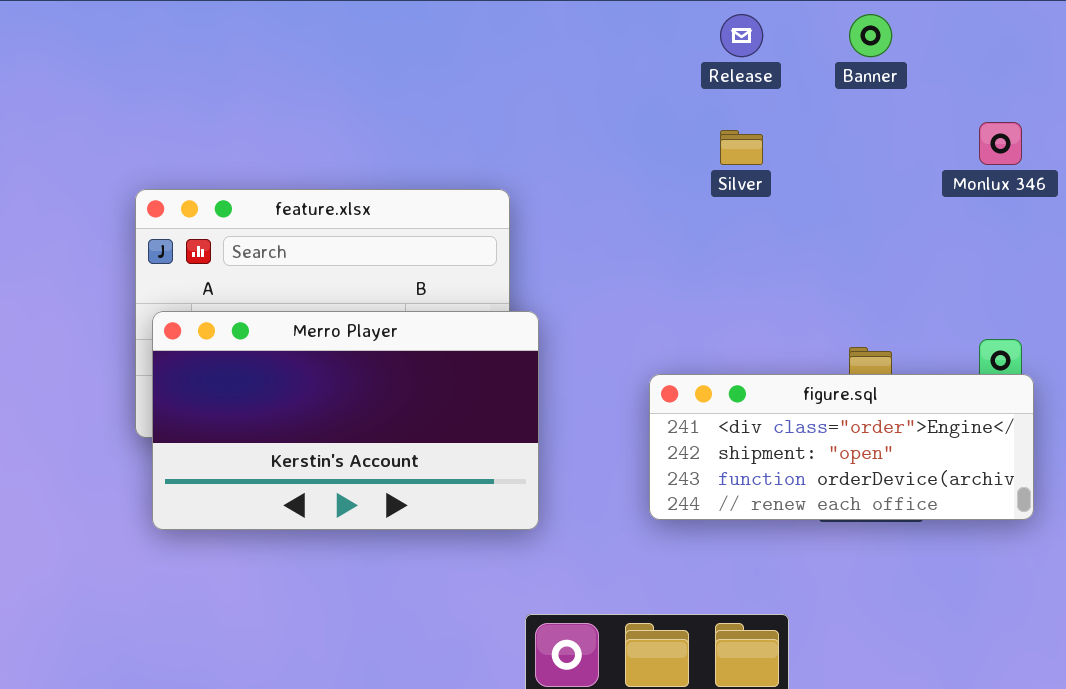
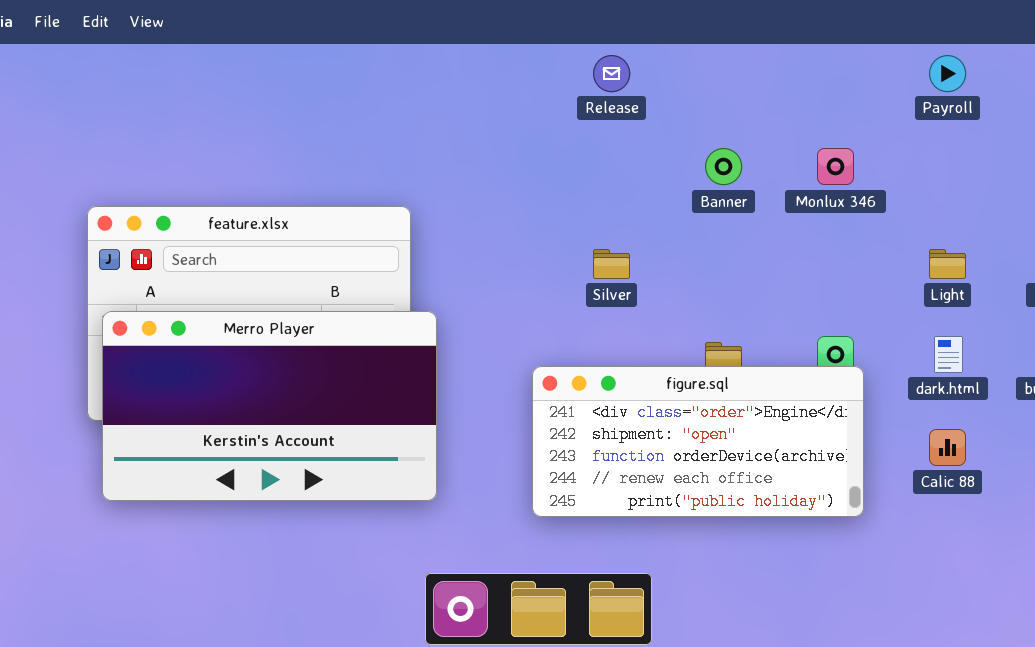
Banner: [849,14,892,57] -> [705,148,742,185], moved
Silver: [720,130,763,165] -> [593,249,630,279], moved
figure.sql: [649,374,1034,520] -> [532,366,864,517], resized

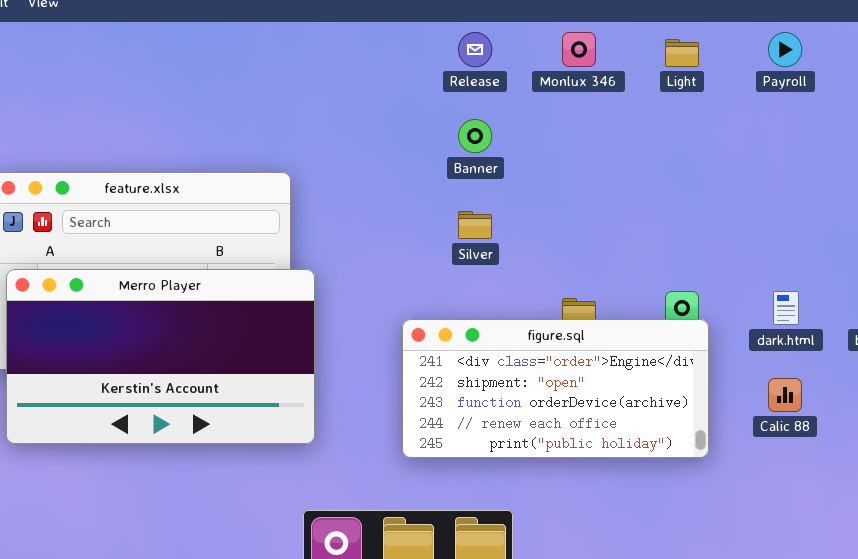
Banner: [705,148,742,185] -> [458,119,492,153], moved
Monlux 346: [817,148,854,185] -> [562,32,596,67], moved
Light: [929,249,966,279] -> [665,39,699,67], moved

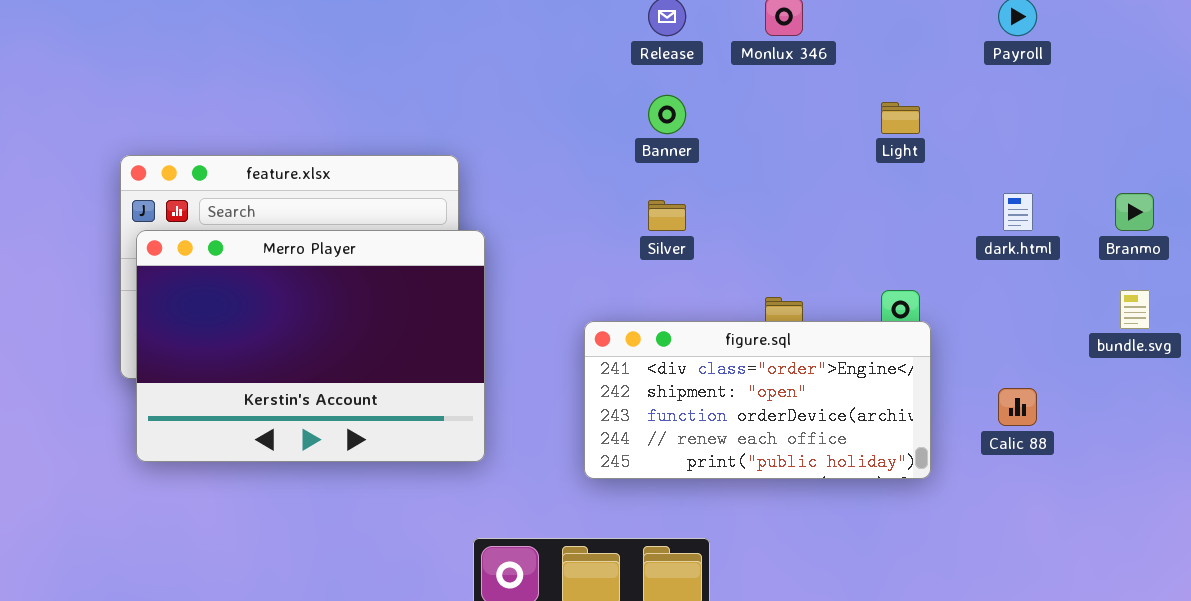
Light: [665,39,699,67] -> [881,102,920,134], moved
Merro Player: [6,269,315,444] -> [136,230,485,462], resized
dark.html: [773,291,799,325] -> [1003,193,1033,231], moved

